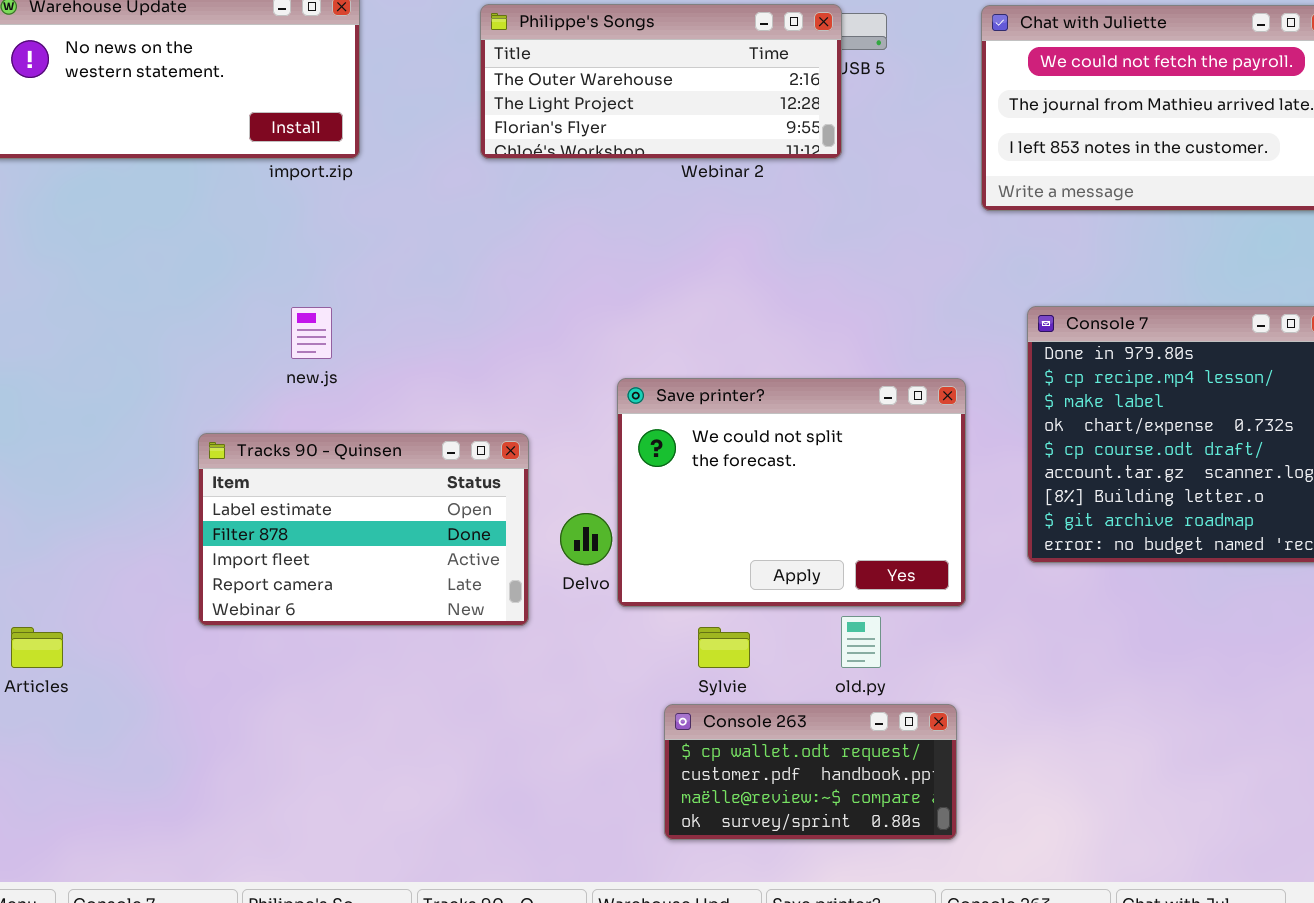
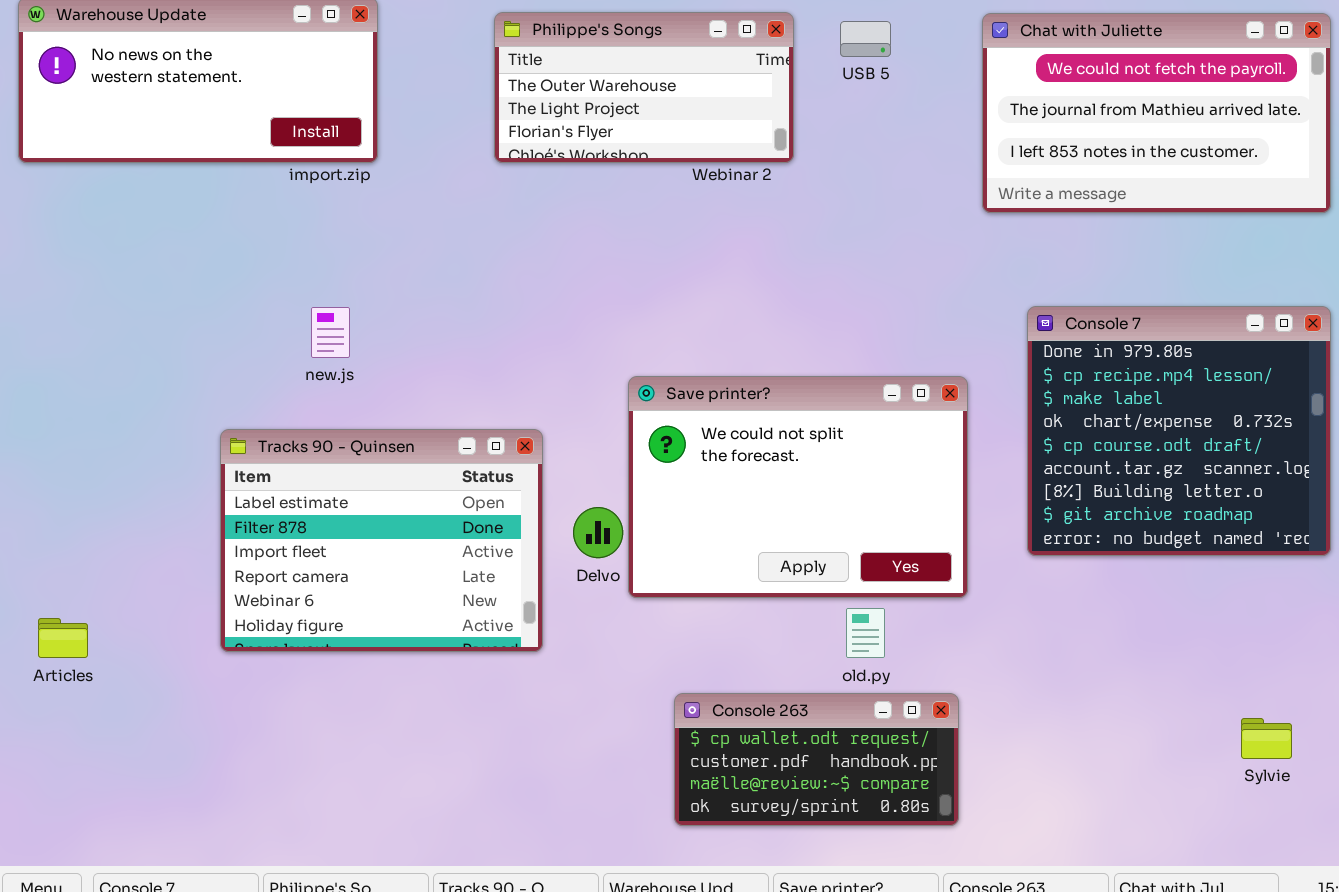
Philippe's Songs: [480,4,842,159] -> [494,12,794,163], resized
Tracks 90 - Quinsen: [198,433,529,626] -> [220,429,543,652], resized
Sylvie: [698,627,750,668] -> [1241,718,1292,759], moved

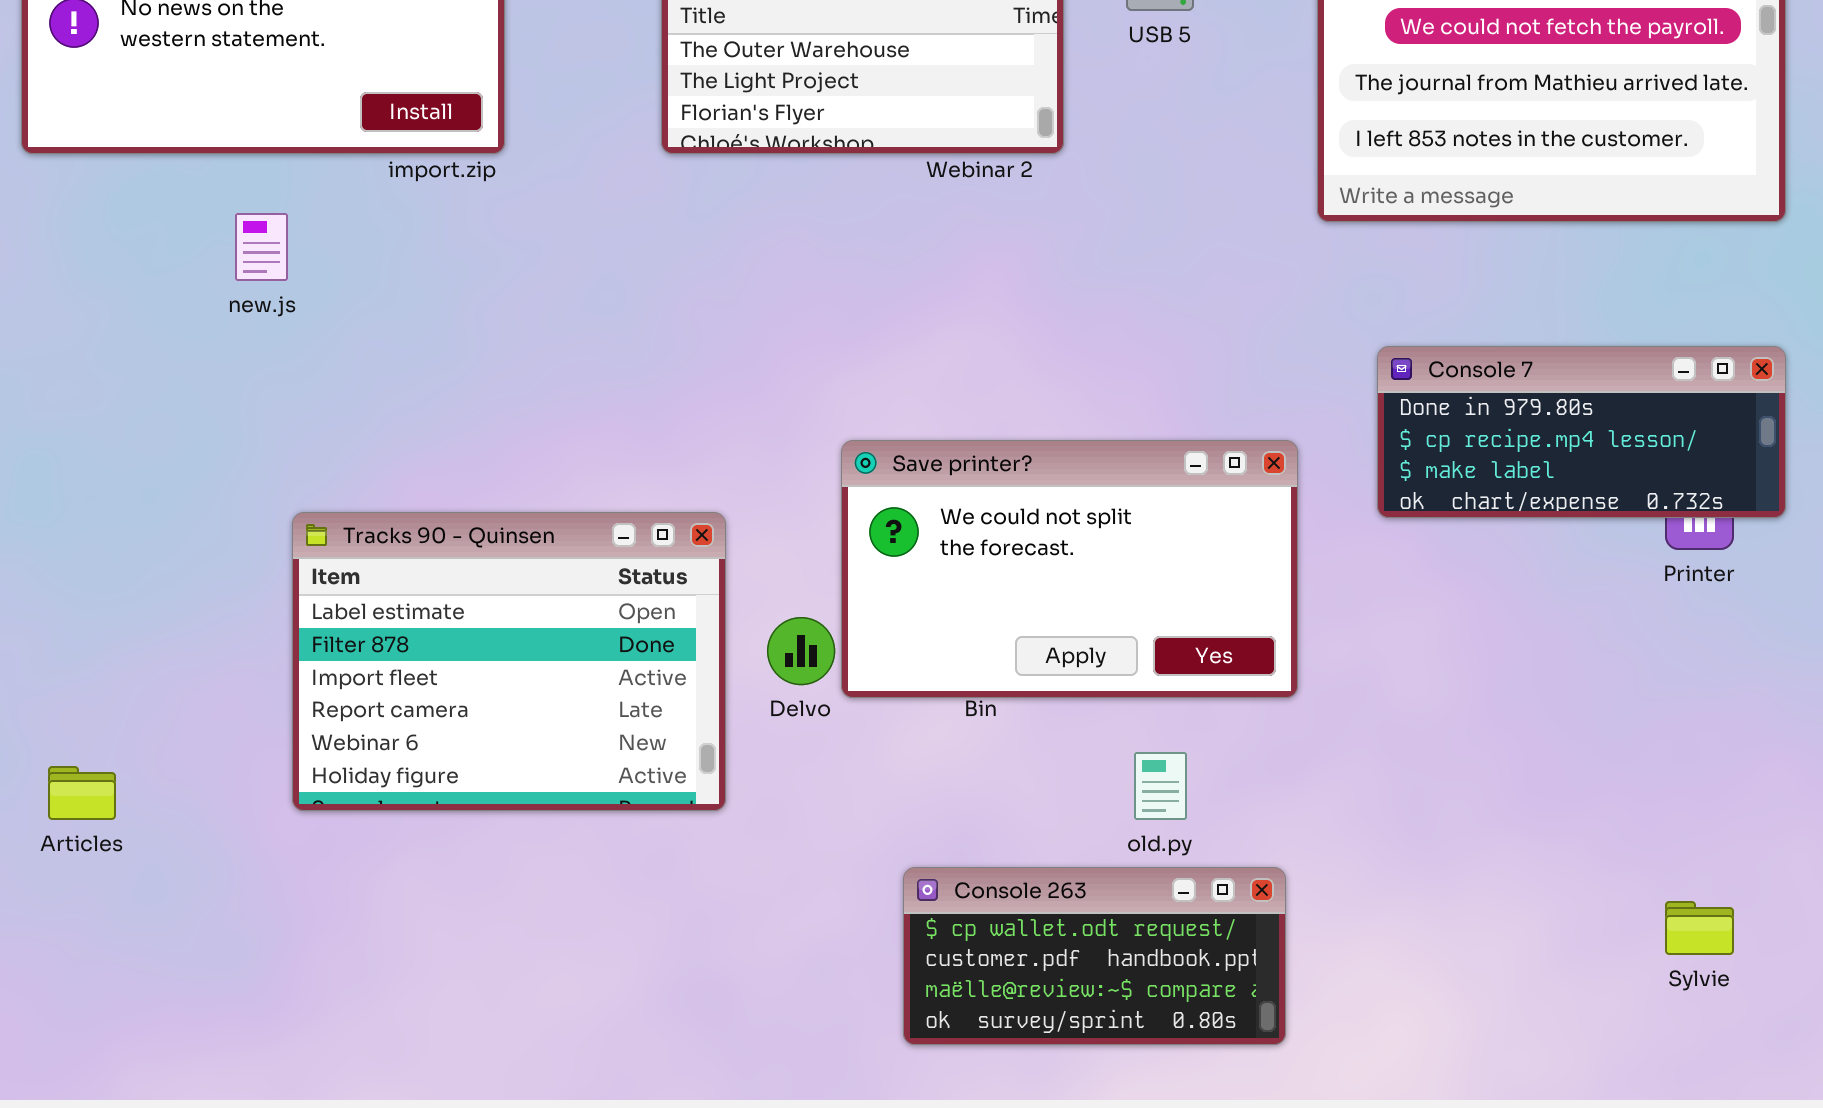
Console 7: [1027,306,1331,556] -> [1377,346,1786,518], resized
new.js: [311,307,350,358] -> [235,213,288,281], moved
Save printer?: [628,376,968,598] -> [841,440,1298,698], resized

